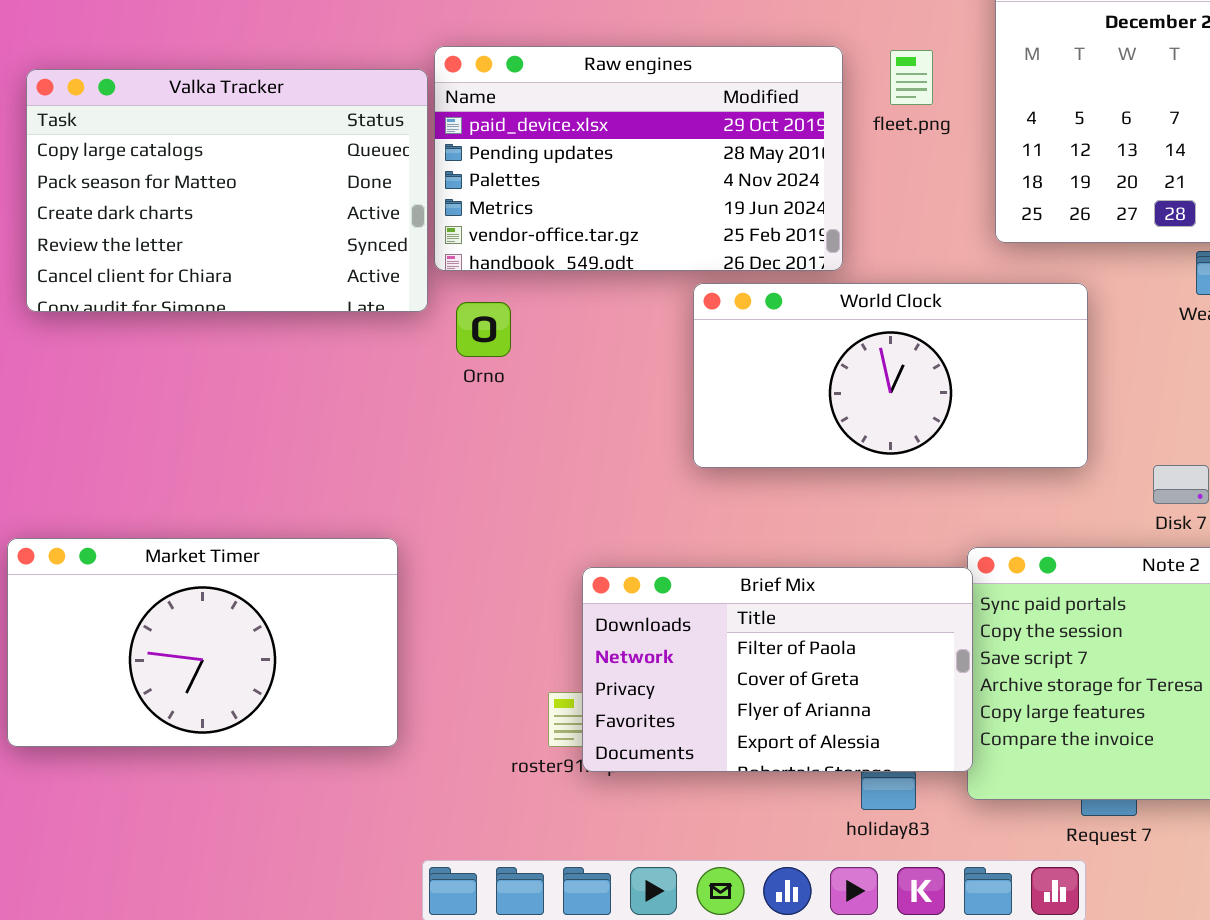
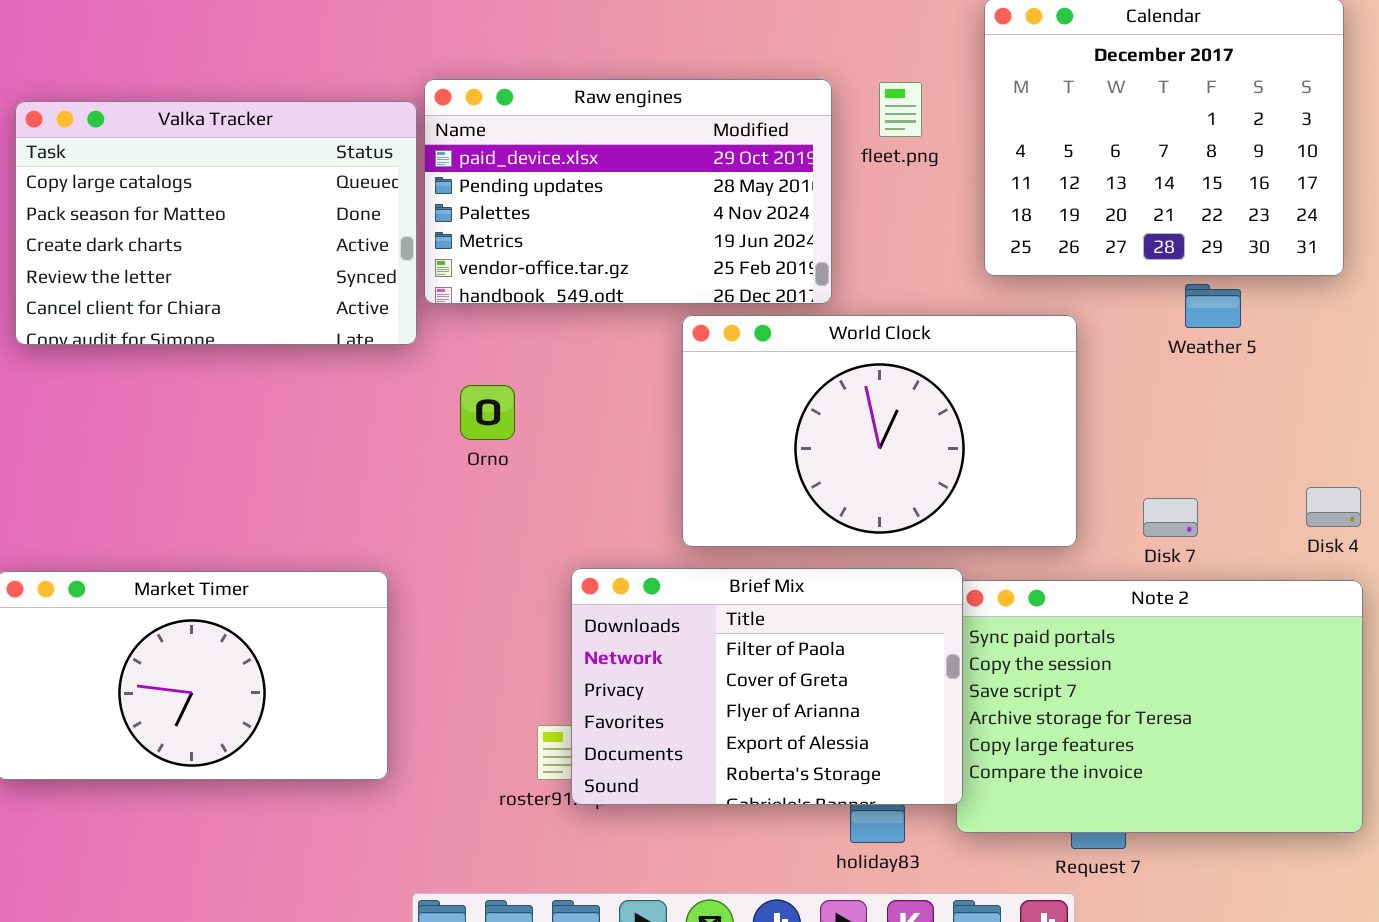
World Clock: [693,283,1088,468] -> [682,315,1077,547], resized
Orno: [456,302,511,357] -> [460,385,515,440], moved
Brief Mix: [582,567,973,772] -> [571,568,963,805], resized

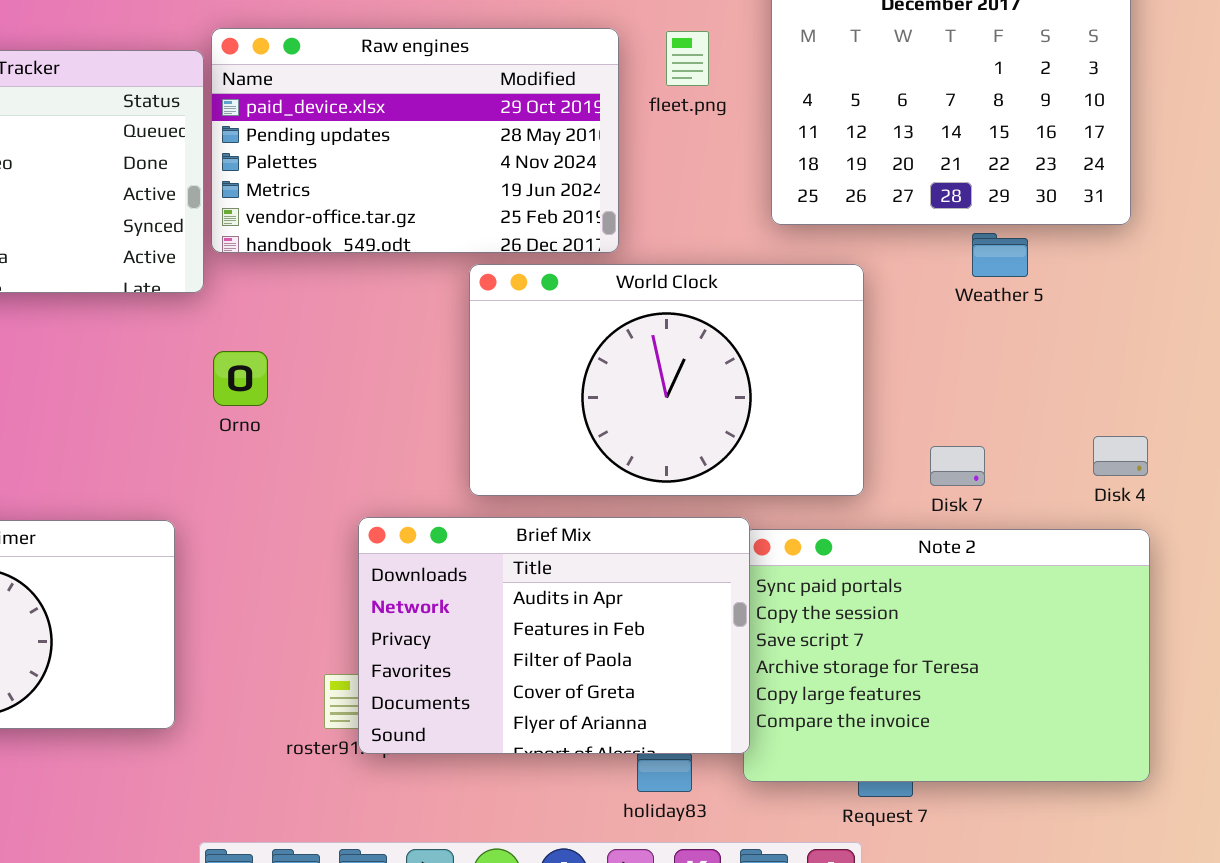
Orno: [460,385,515,440] -> [213,351,268,406], moved
Brief Mix: [571,568,963,805] -> [358,517,750,754], scrolled up 2 rows

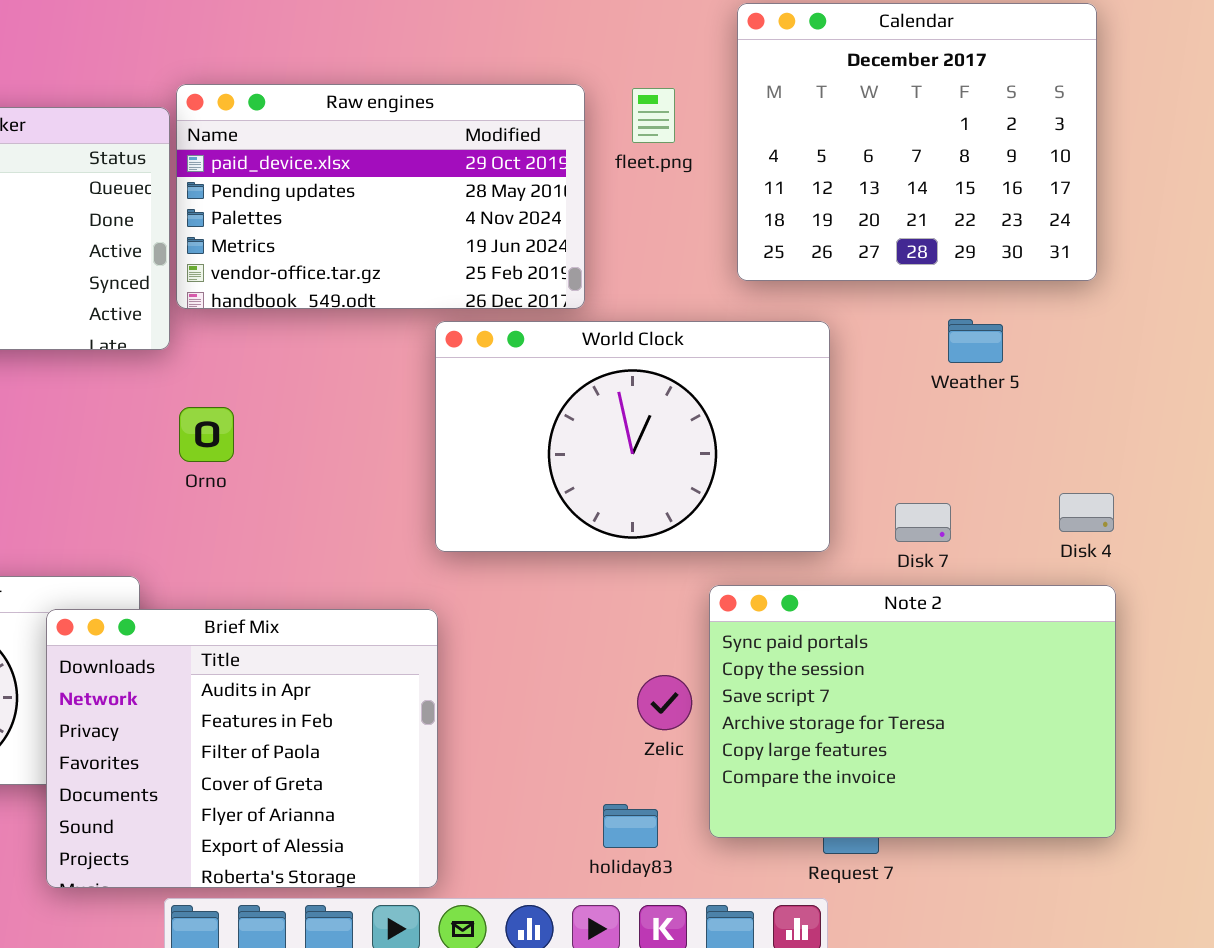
Weather 5: [972,233,1028,277] -> [948,319,1003,363], moved
Brief Mix: [358,517,750,754] -> [46,609,438,888], moved, resized

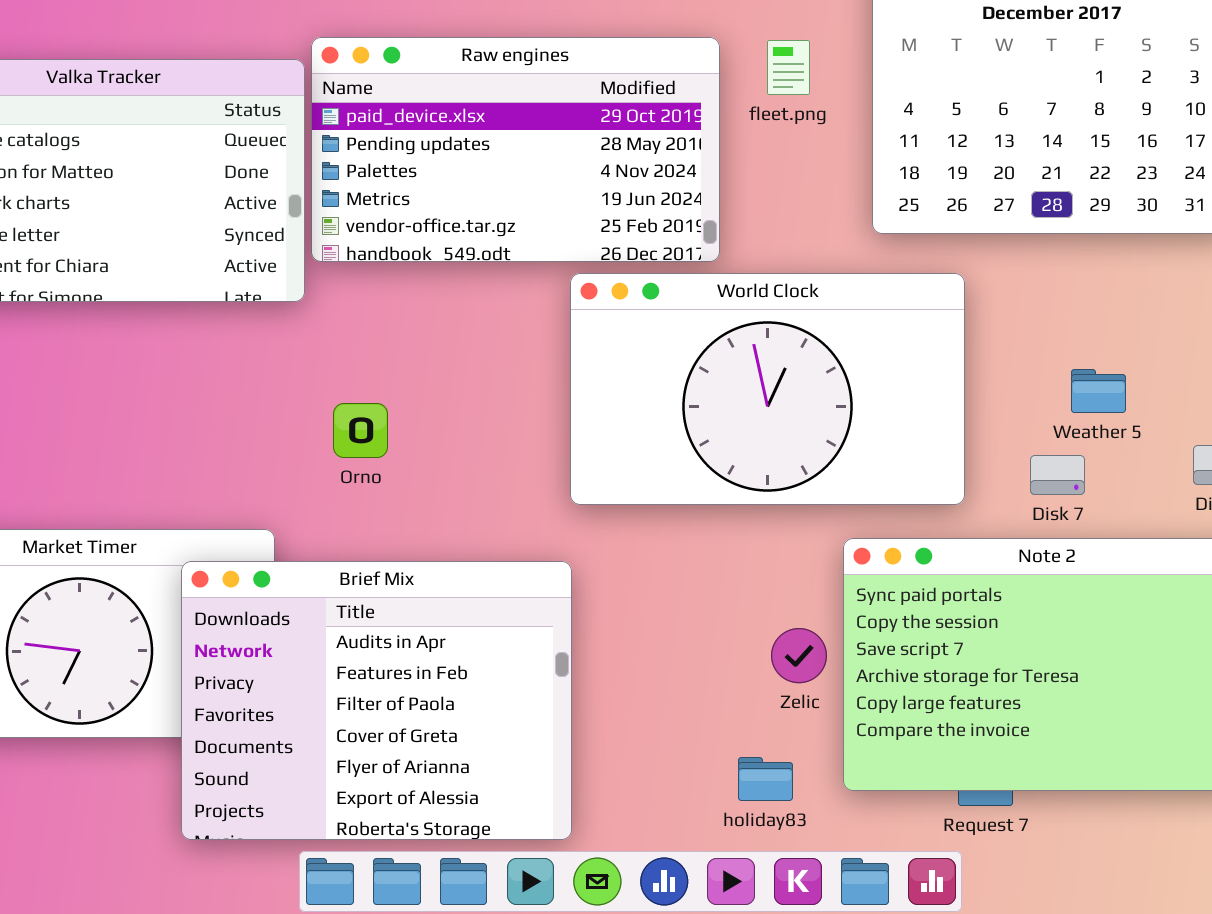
Weather 5: [948,319,1003,363] -> [1071,369,1126,413], moved
Orno: [179,407,234,462] -> [333,403,388,458], moved

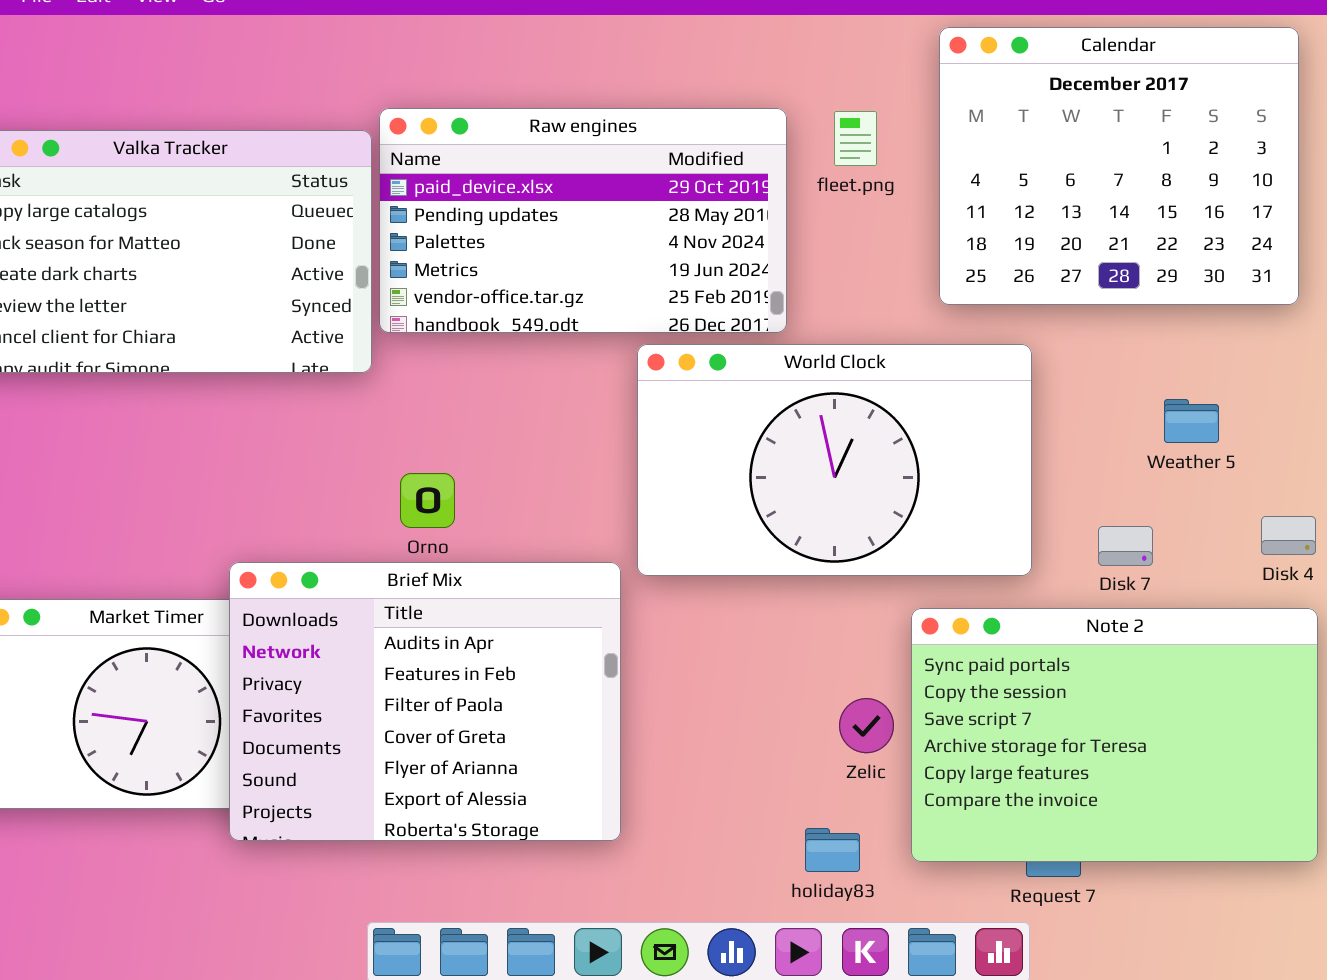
Weather 5: [1071,369,1126,413] -> [1164,399,1219,443], moved
Brief Mix: [181,561,572,840] -> [229,562,621,841], moved

